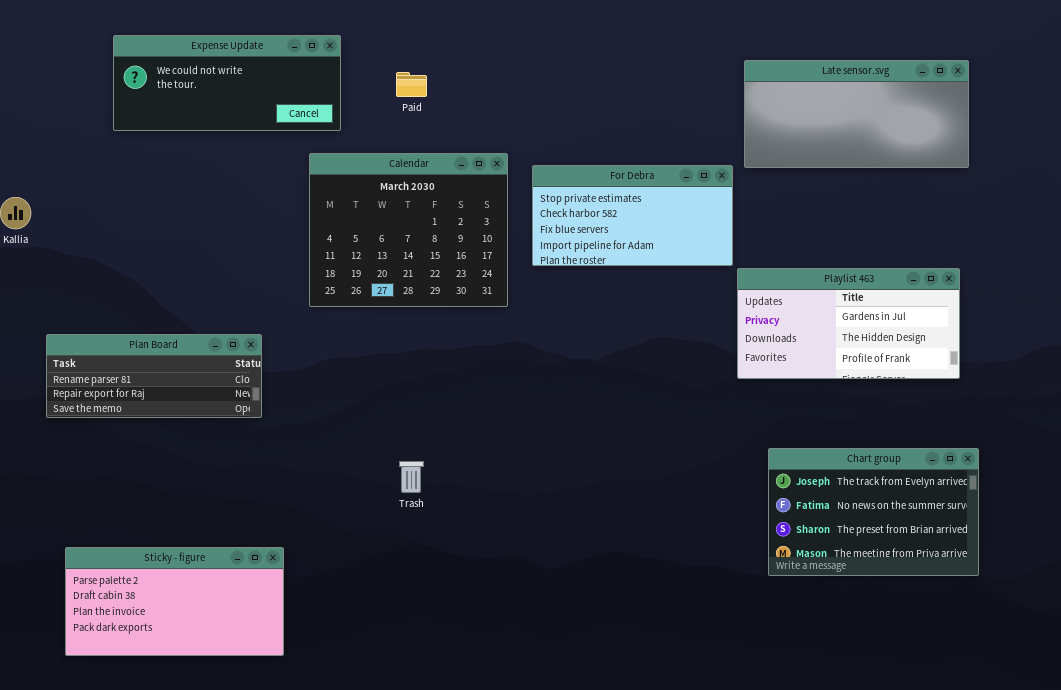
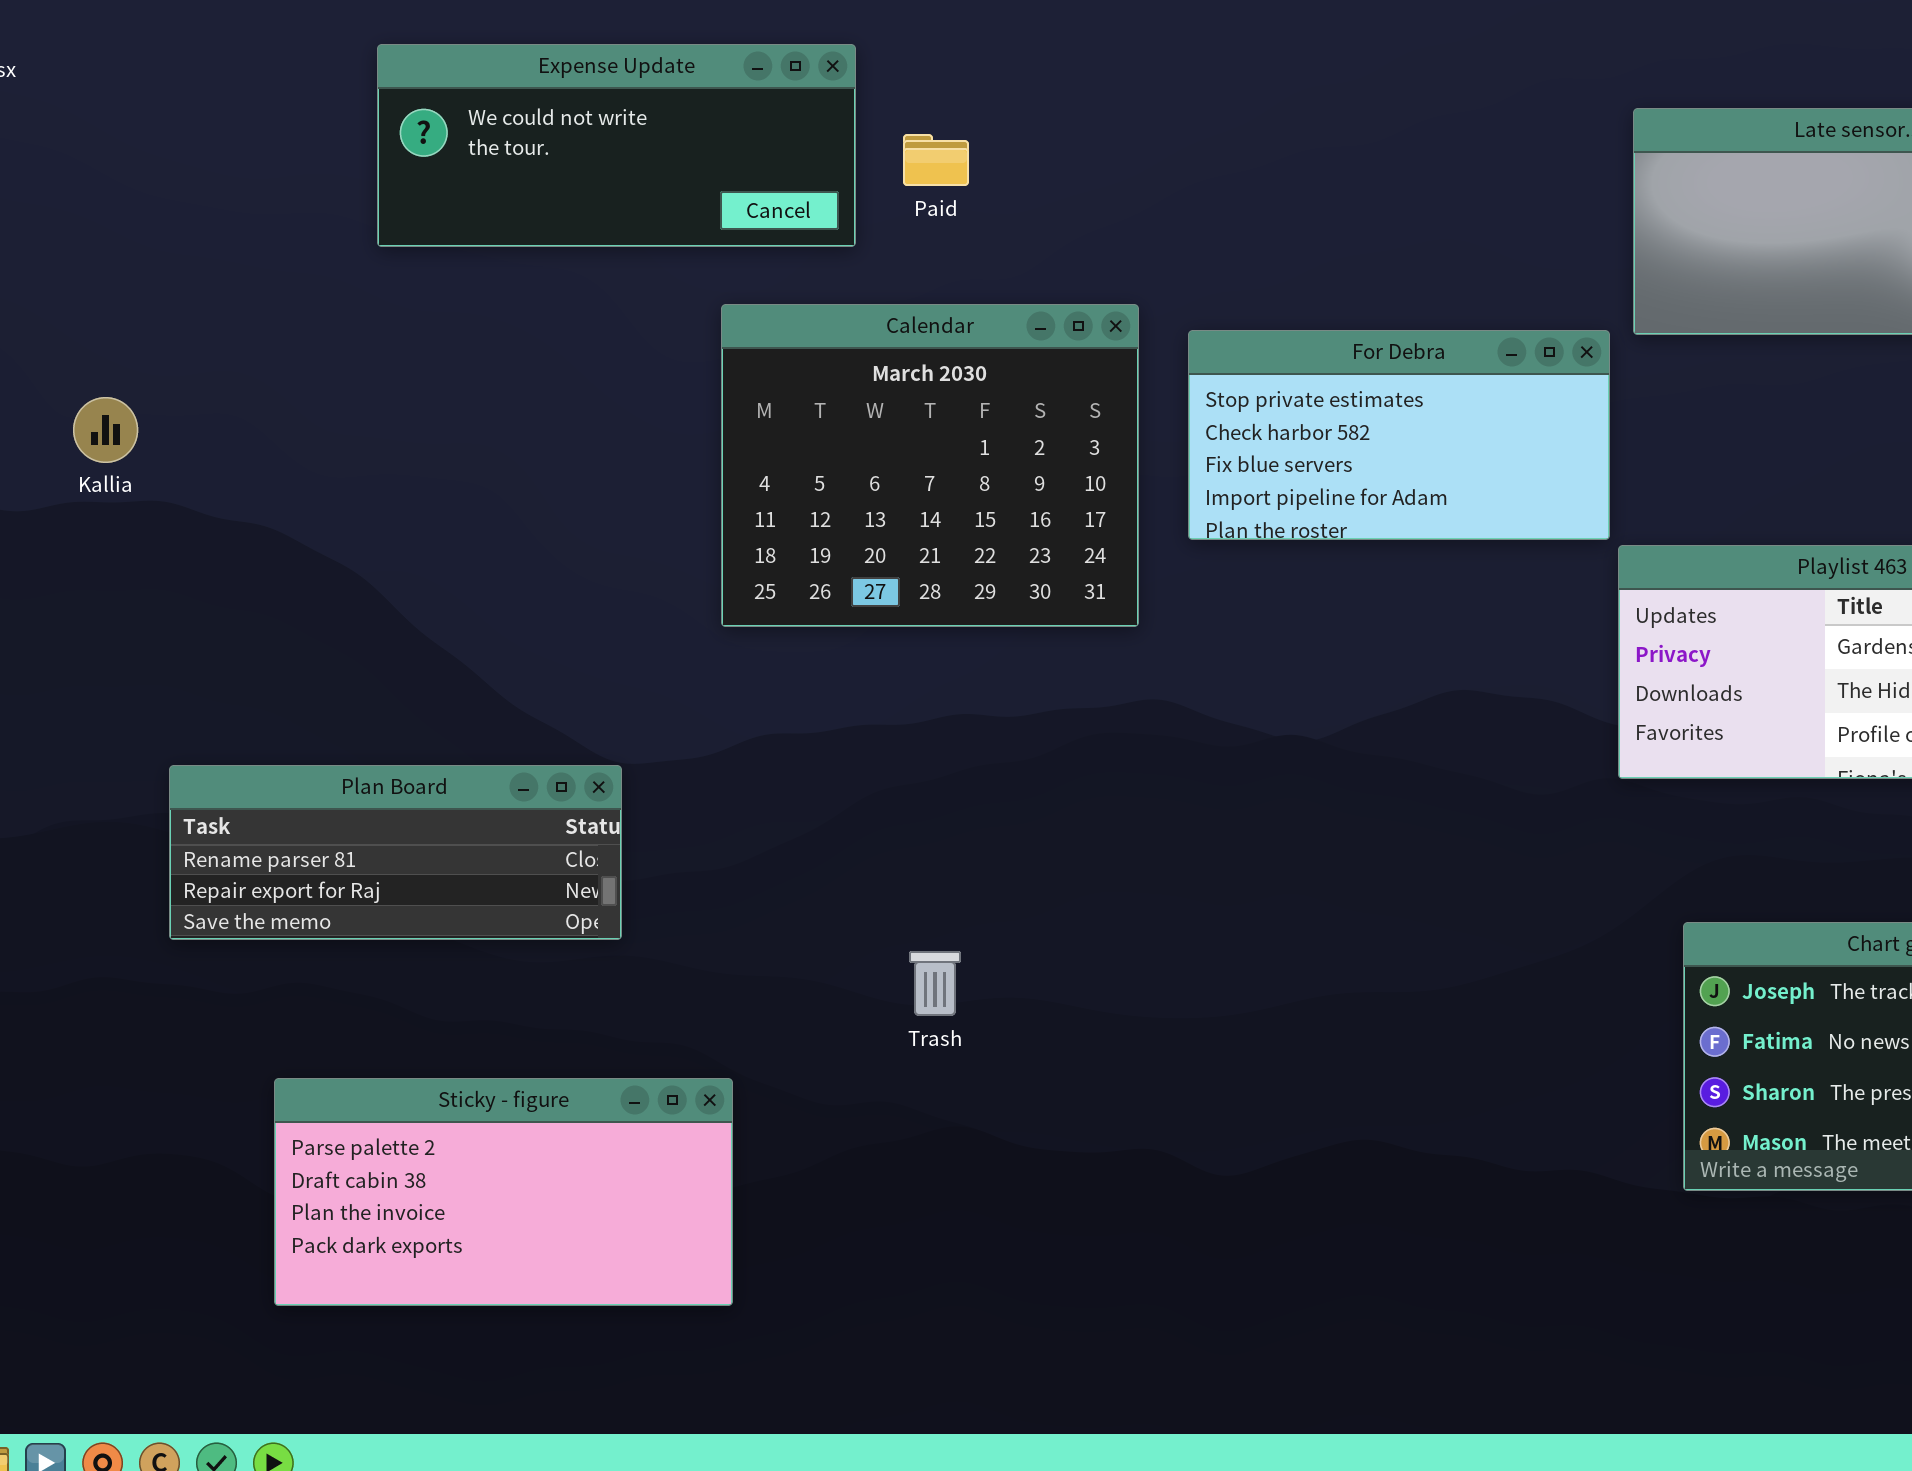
Expense Update: [113,35,341,131] -> [377,44,856,247], moved
Plan Board: [46,334,262,418] -> [169,765,622,940], moved
Sticky - figure: [65,547,284,656] -> [274,1078,733,1306], moved

